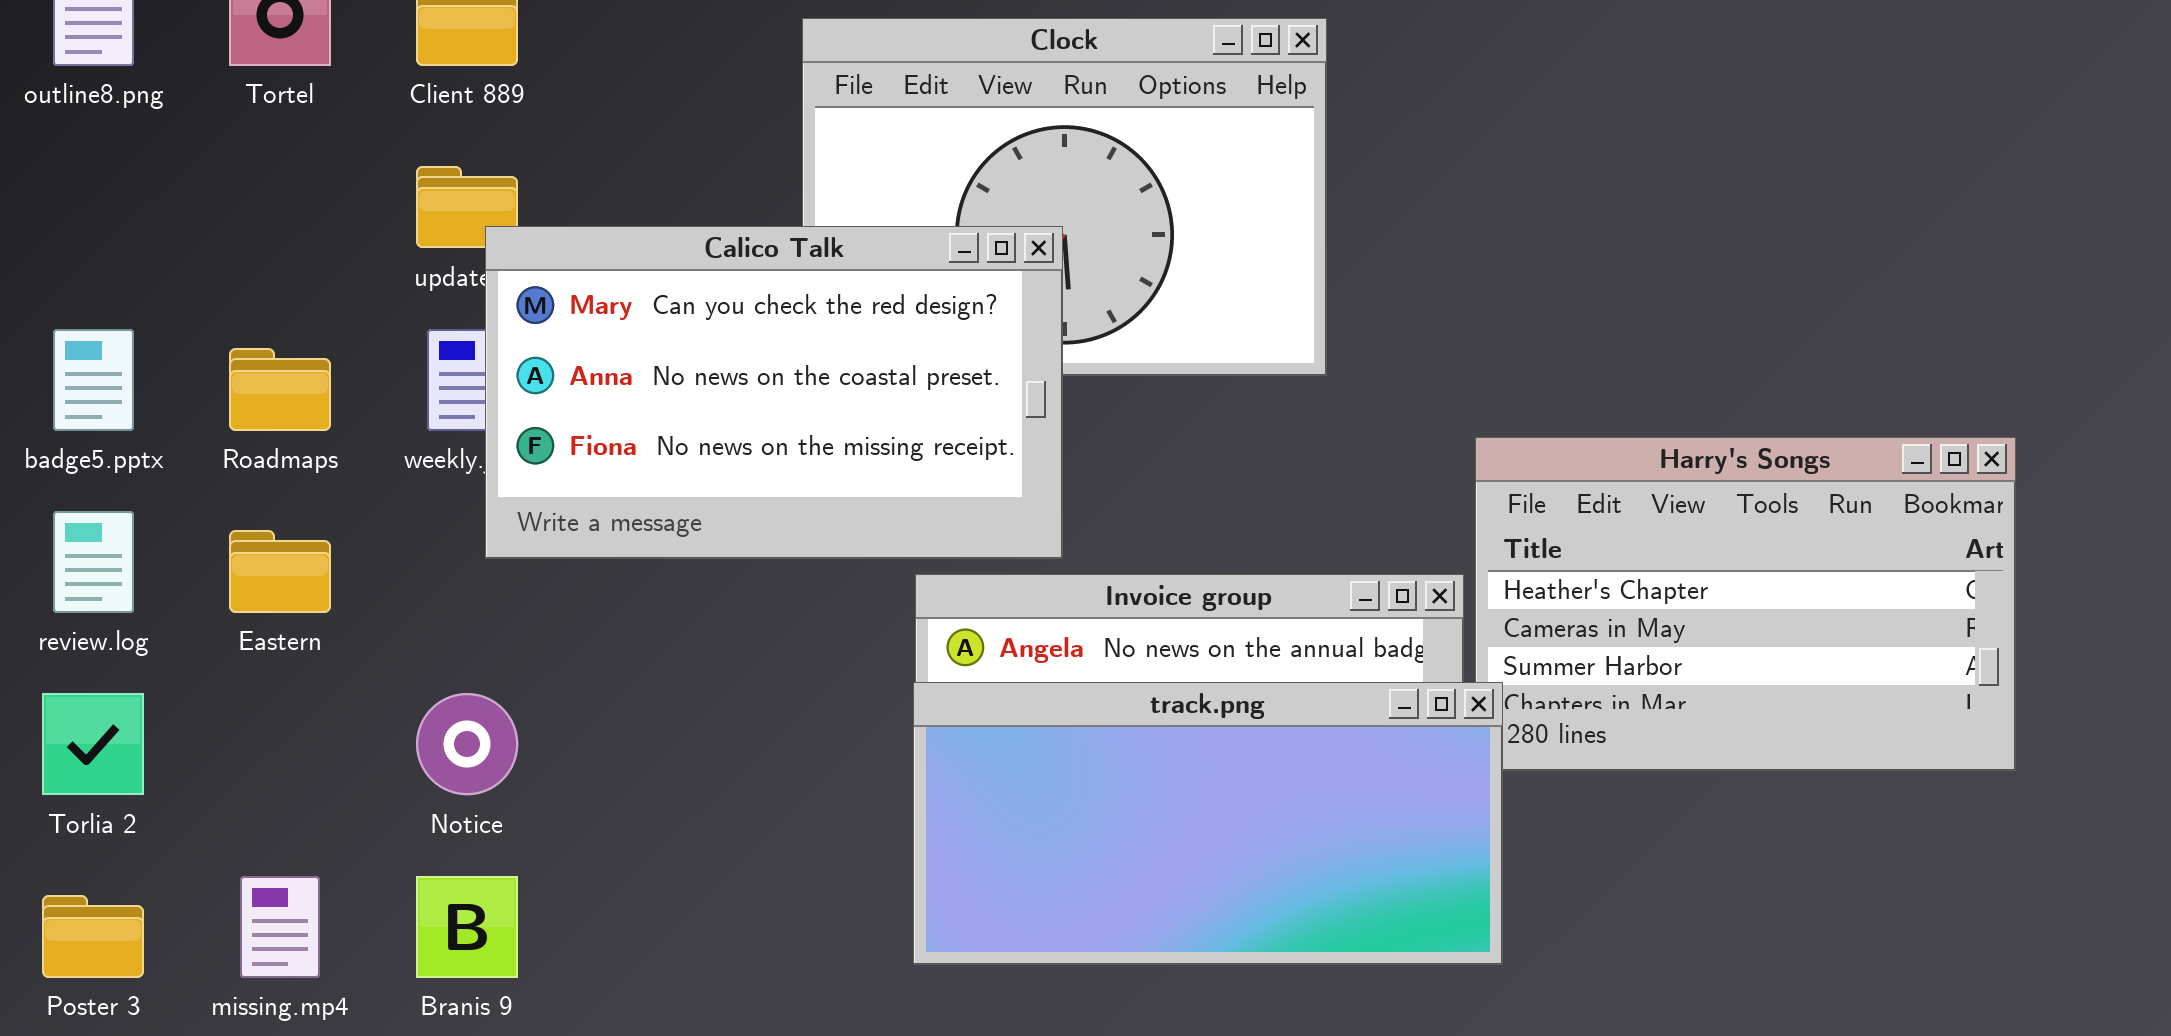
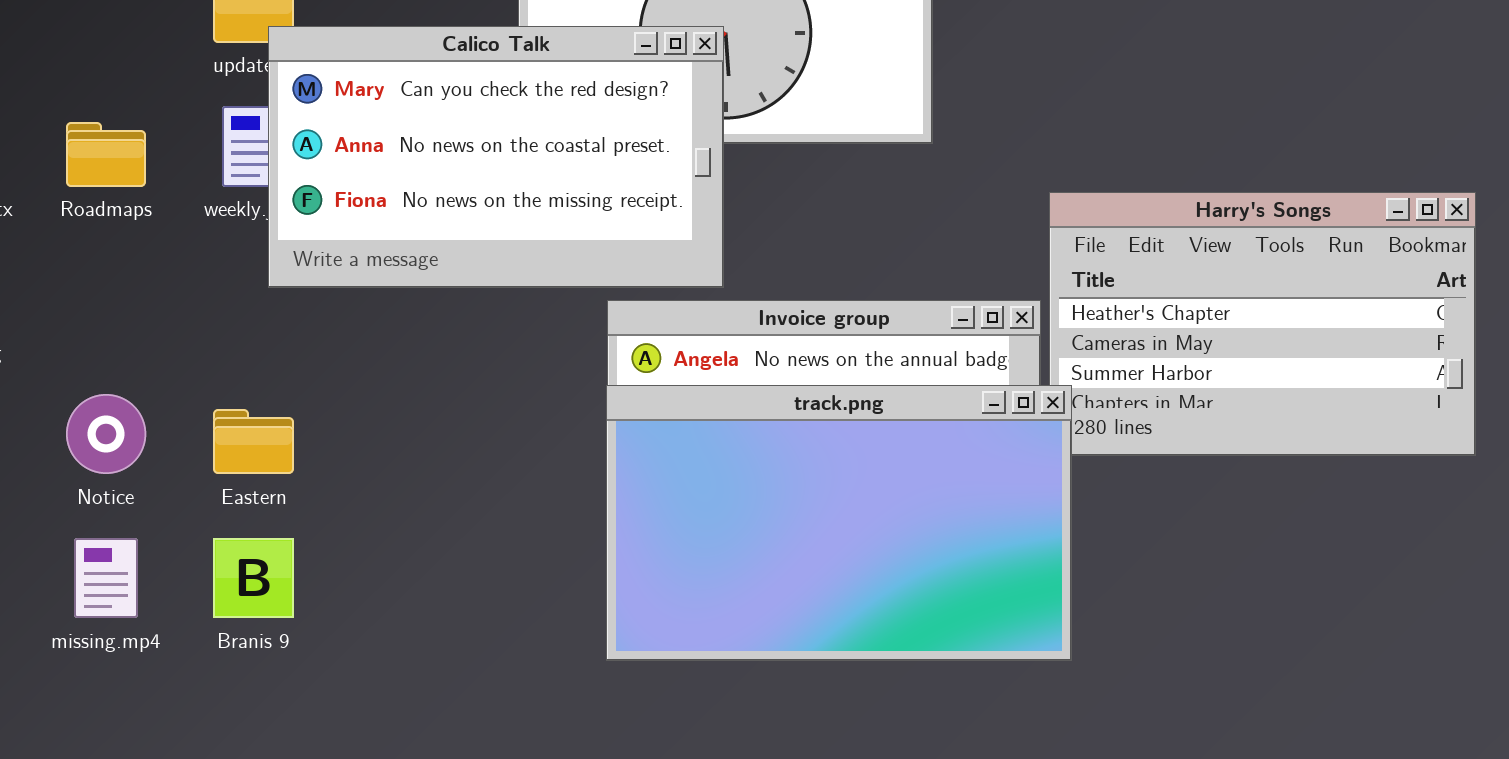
Eastern: [229,530,331,613] -> [213,409,294,474], moved
track.png: [913,682,1503,965] -> [606,385,1072,661], resized
Notice: [416,693,518,795] -> [66,394,146,474], moved

